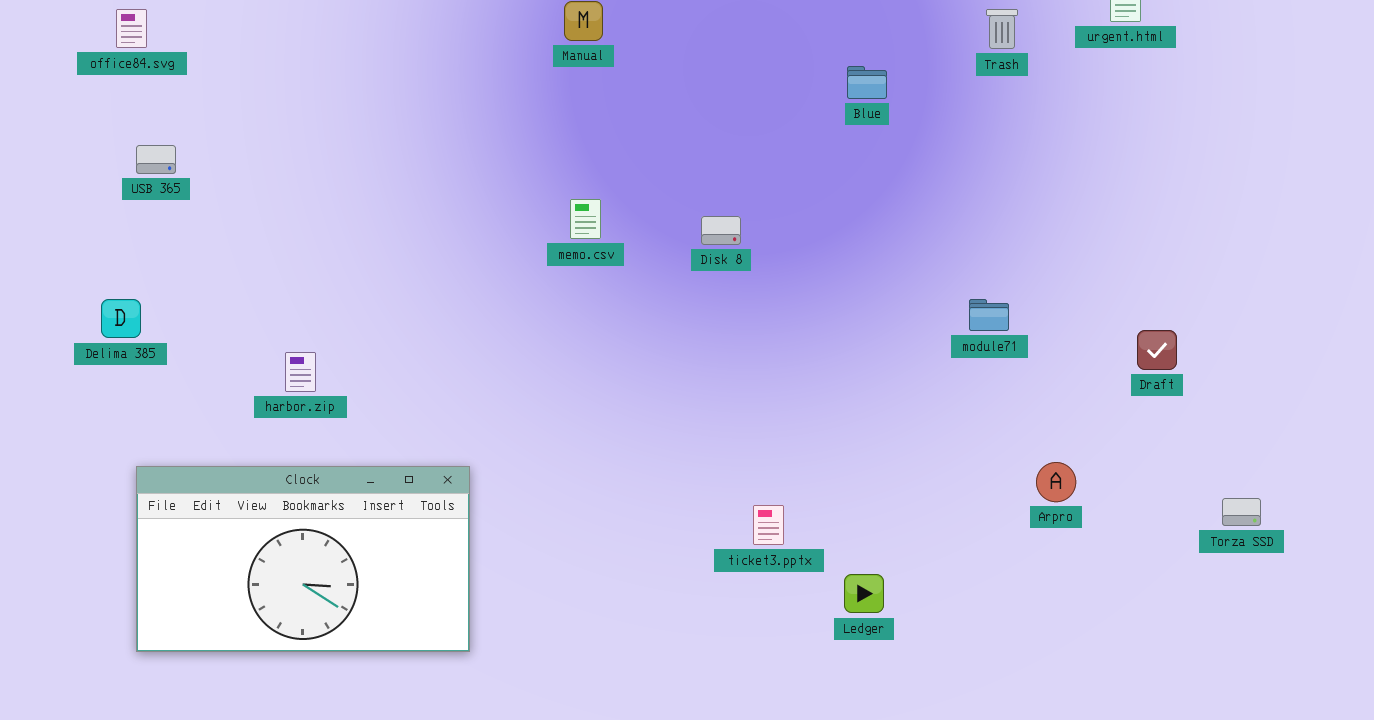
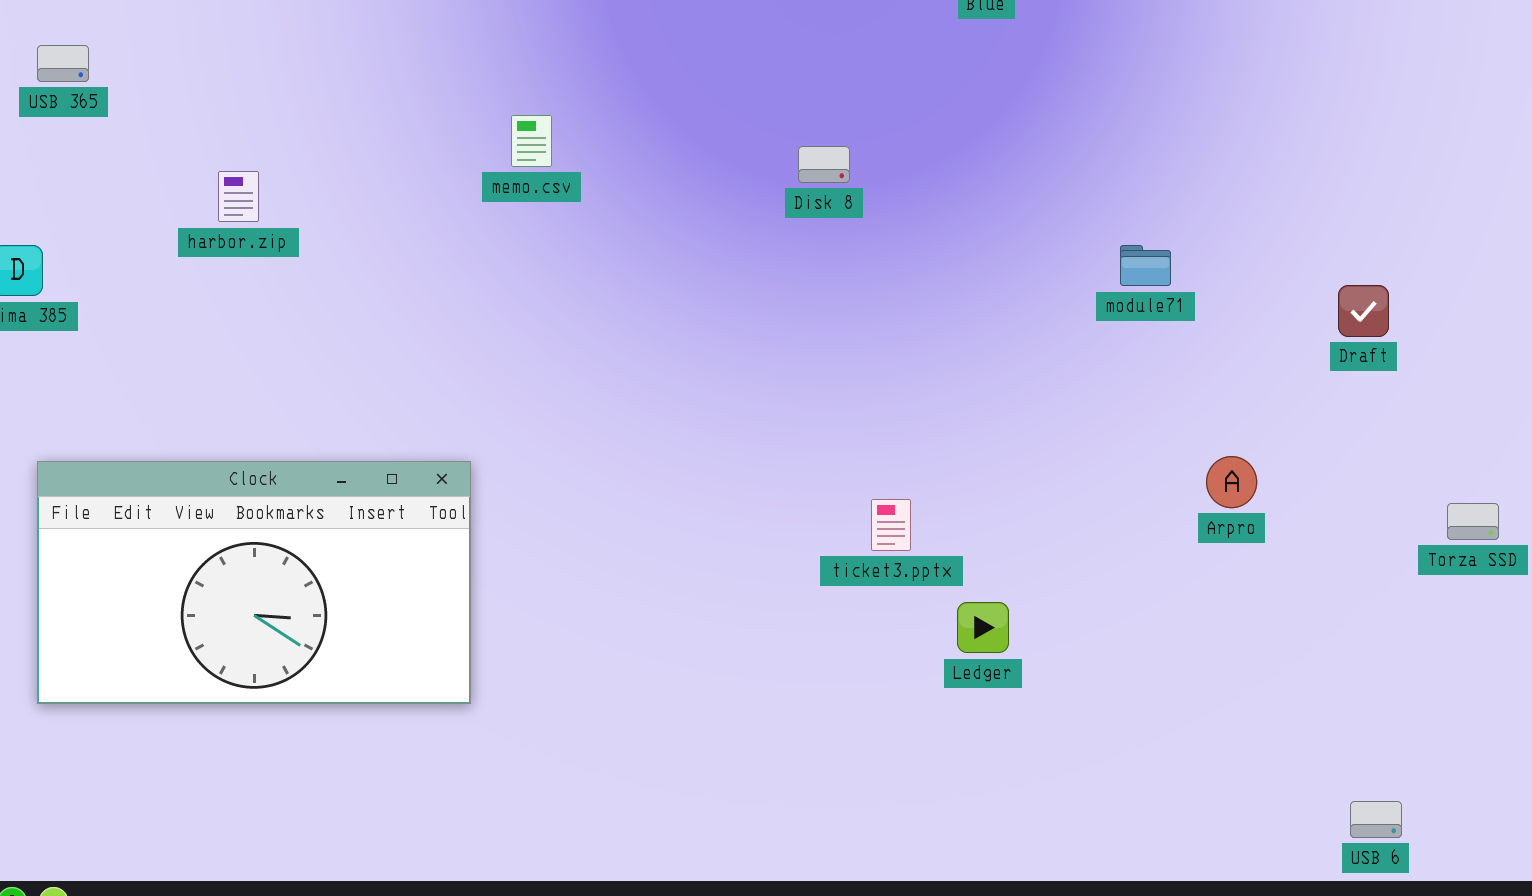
memo.csv: [570,199,601,239] -> [511,115,552,167], moved
Disk 8: [701,216,741,245] -> [798,146,850,183], moved
harbor.zip: [285,352,316,392] -> [218,171,259,222], moved
ticket3.pptx: [753,505,784,545] -> [871,499,911,551], moved

